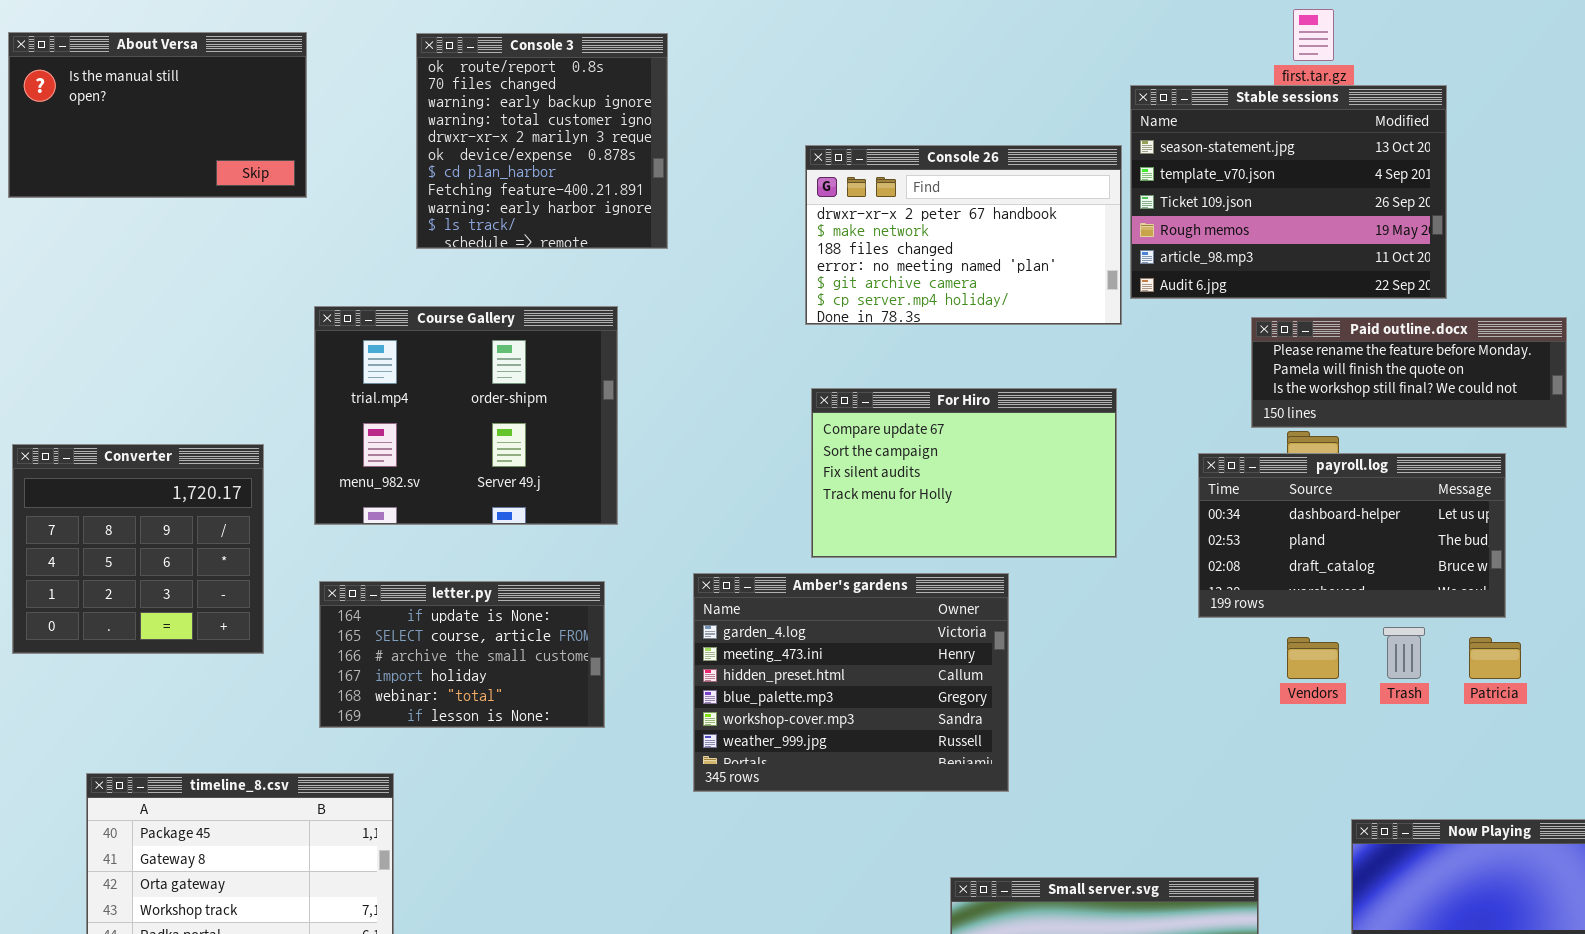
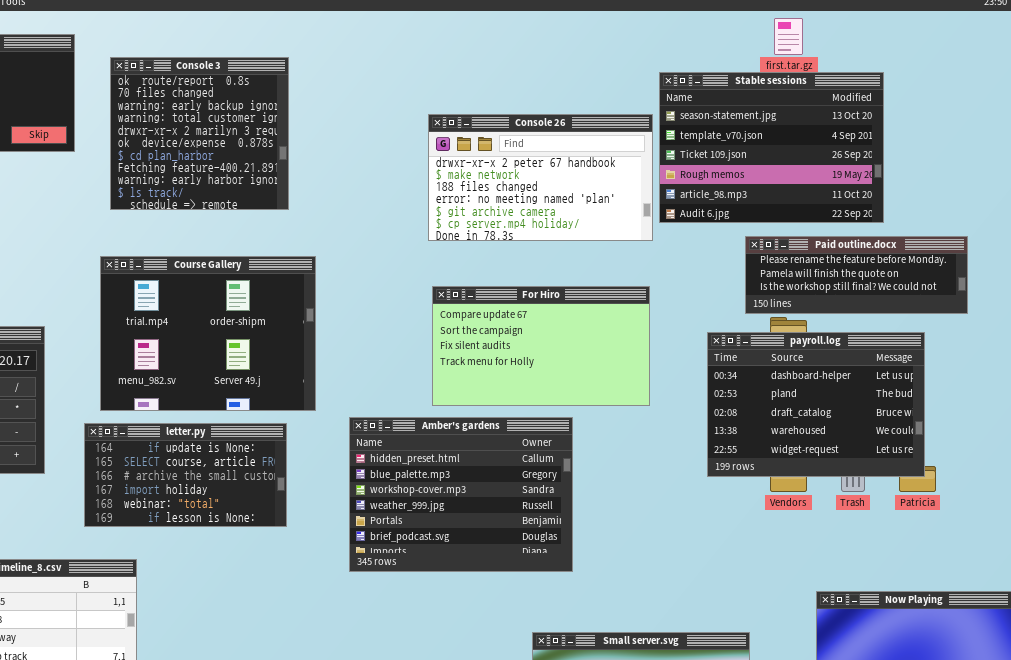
Console 3: [416,33,668,249] -> [110,57,289,210], moved
Course Gallery: [314,306,618,525] -> [100,256,316,411], moved
payroll.log: [1198,453,1506,618] -> [707,332,925,477], resized
Amber's gardens: [693,573,1009,792] -> [349,417,573,572], scrolled down 2 rows

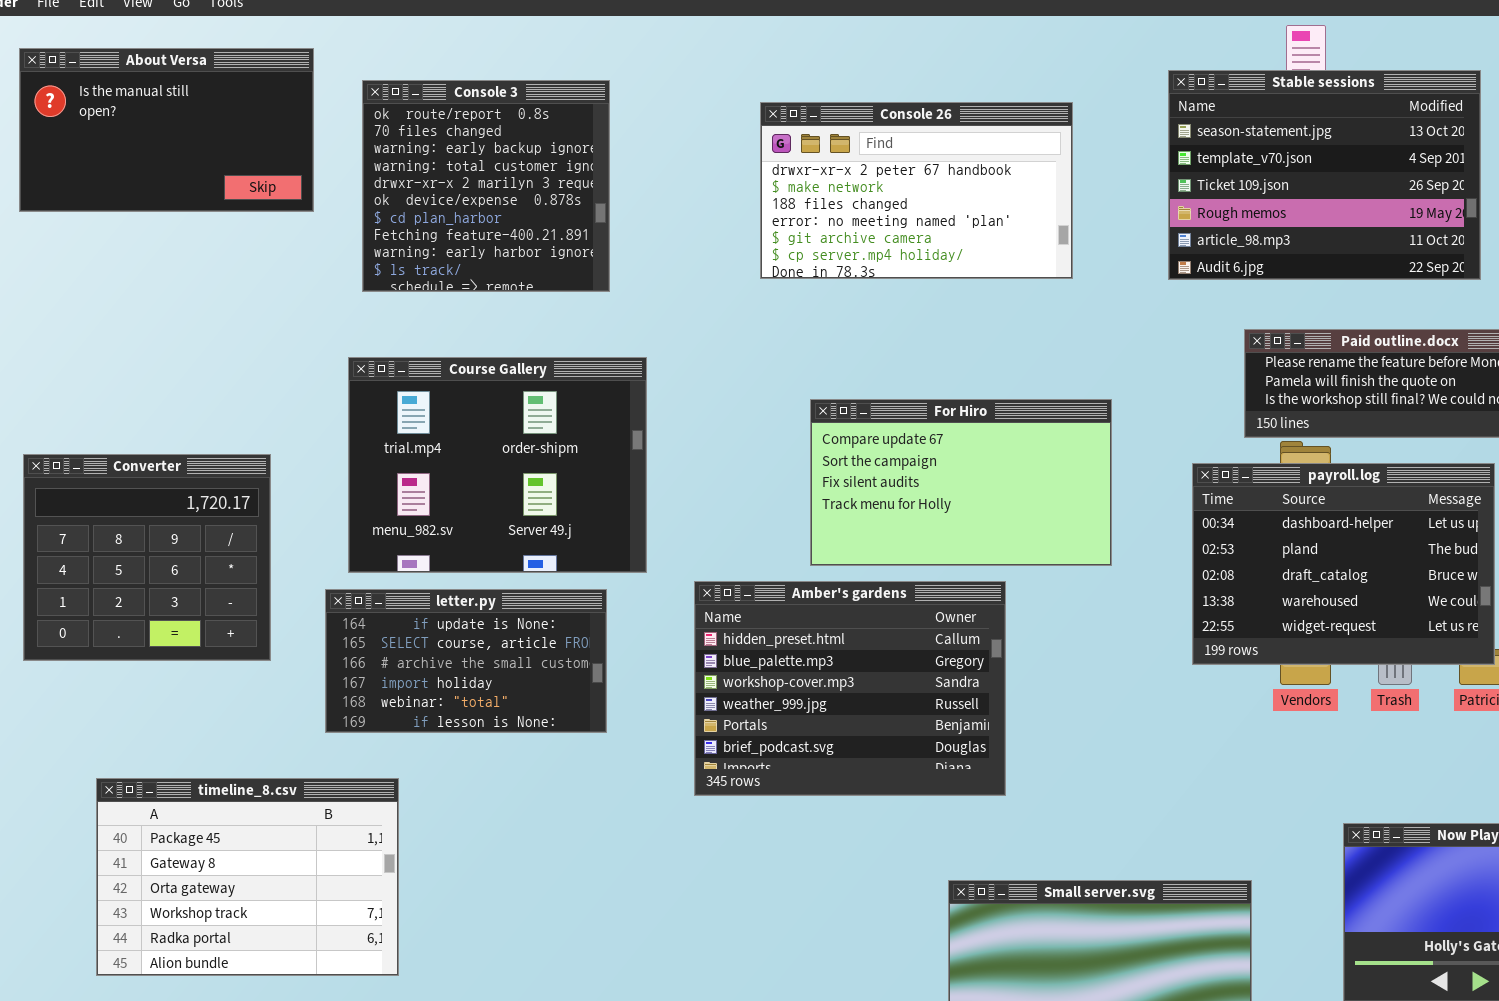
Stable sessions: [659,72,884,223] -> [1168,70,1481,280], moved
Console 26: [428,114,653,241] -> [760,102,1073,279], moved

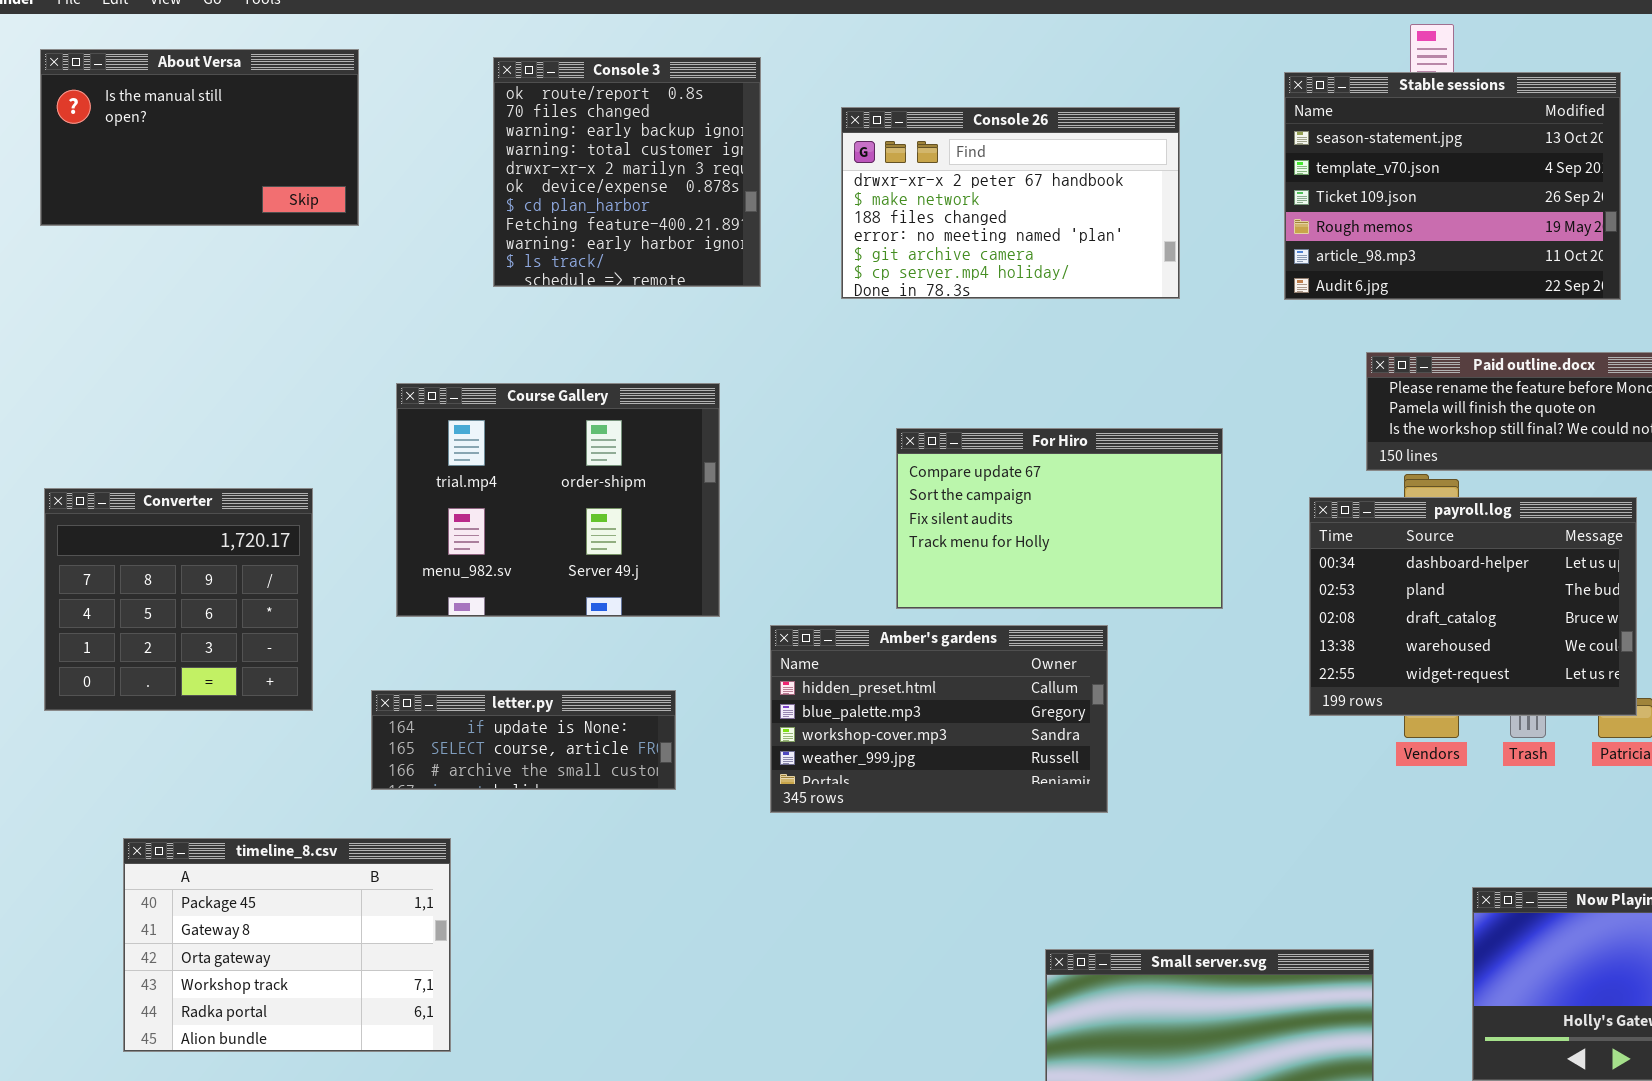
Console 3: [362,80,610,292] -> [493,57,761,287], moved
Amber's gardens: [694,581,1006,796] -> [770,625,1108,813], resized
letter.py: [325,589,607,733] -> [371,690,676,790], resized

